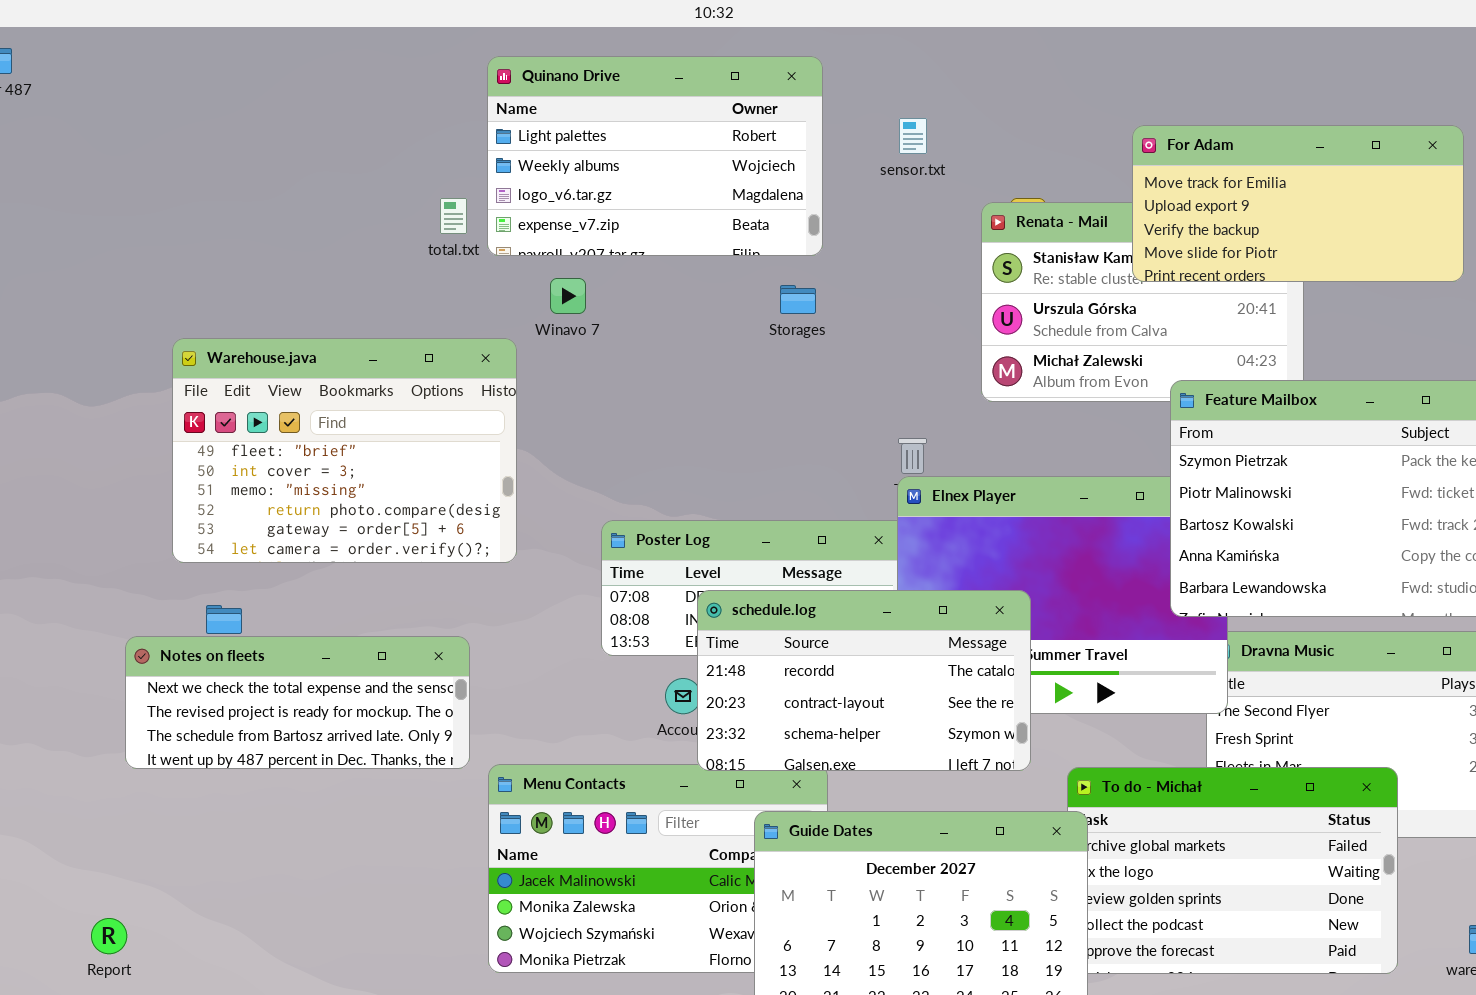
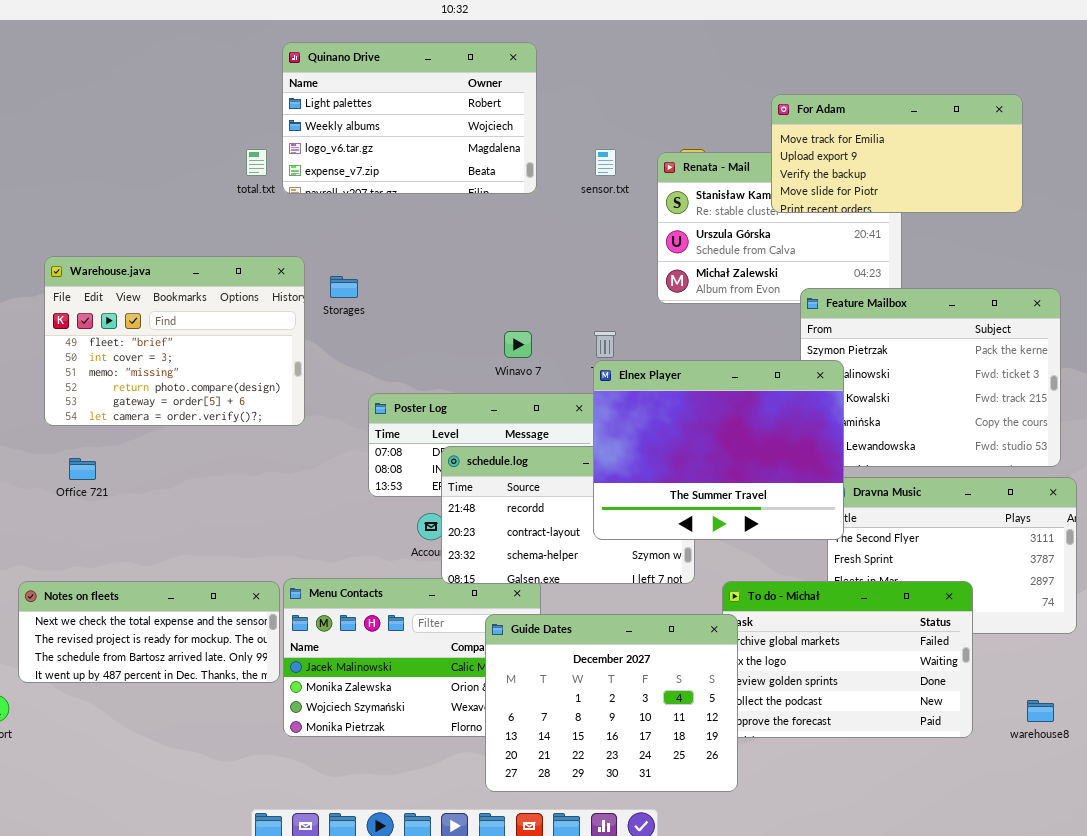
sensor.txt: [899,118,927,154] -> [595,149,616,176], moved
Winavo 7: [550,278,586,314] -> [504,331,532,358], moved
Storages: [780,285,816,314] -> [330,276,358,298], moved
Elnex Player: [897,476,1228,714] -> [593,360,844,540], raised
Notes on fleets: [125,636,470,769] -> [18,581,280,683], moved

